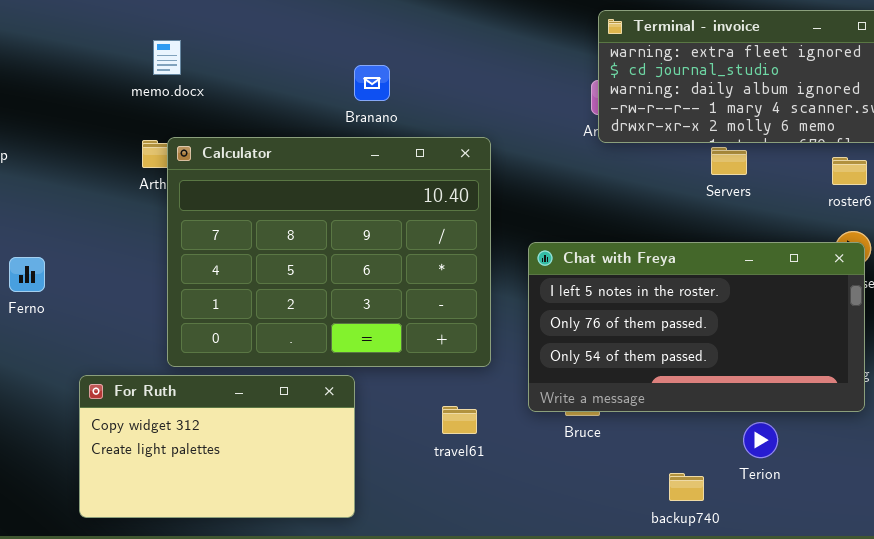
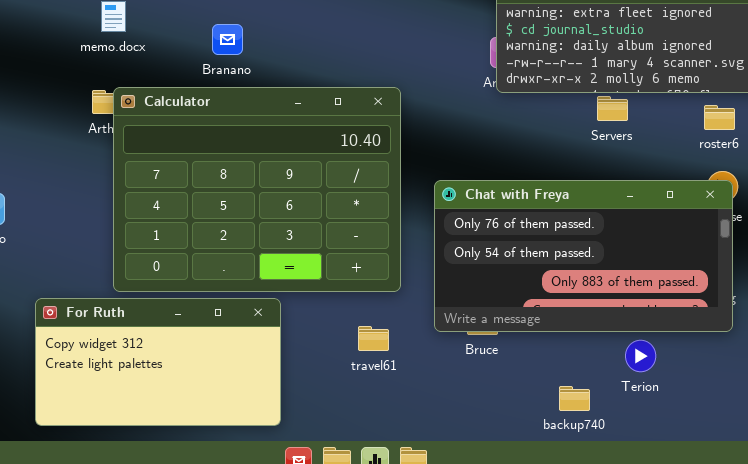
Branano: [354,65,390,101] -> [212,24,243,55], moved
Chat with Freya: [528,242,865,412] -> [434,180,733,332], scrolled down 1 row

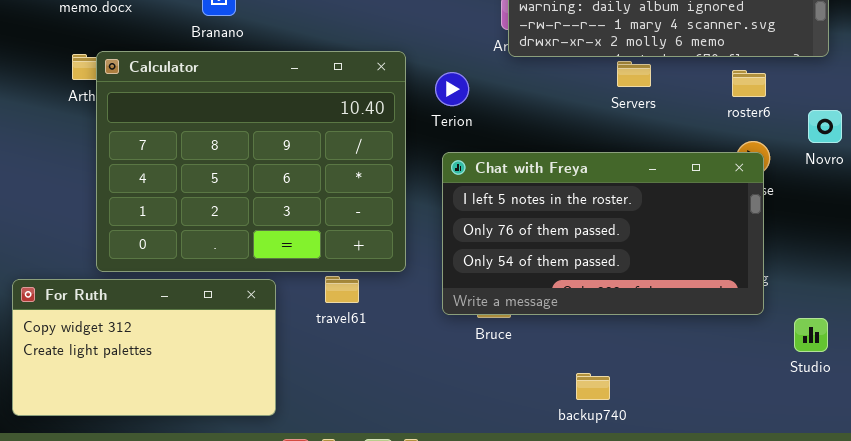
Chat with Freya: [434,180,733,332] -> [442,152,764,315], scrolled up 1 row
travel61: [358,326,389,351] -> [325,276,359,303], moved
Terion: [625,340,656,372] -> [435,72,469,106], moved

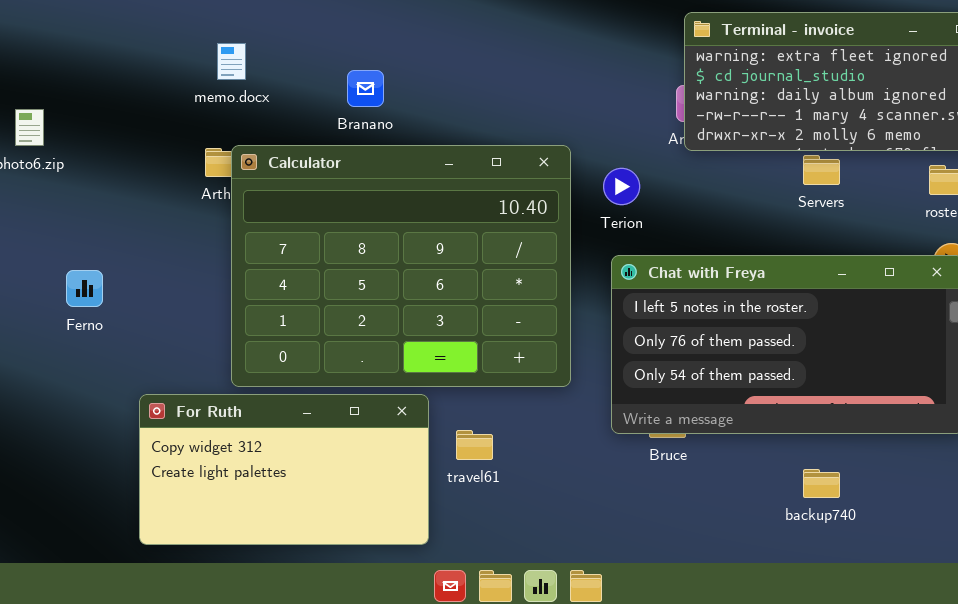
travel61: [325,276,359,303] -> [456,430,493,460], moved
backup740: [576,373,610,400] -> [803,469,840,498], moved

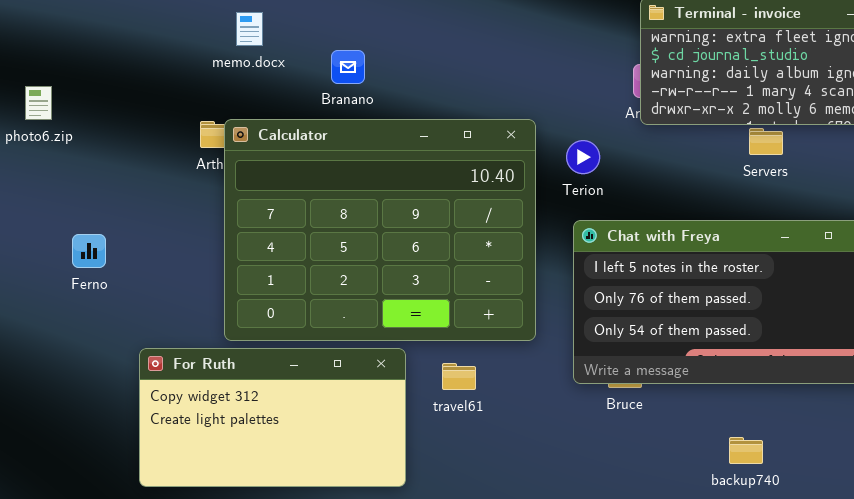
memo.docx: [217,43,246,80] -> [236,12,263,46], moved
travel61: [456,430,493,460] -> [442,363,476,390], moved
backup740: [803,469,840,498] -> [729,437,763,464], moved

